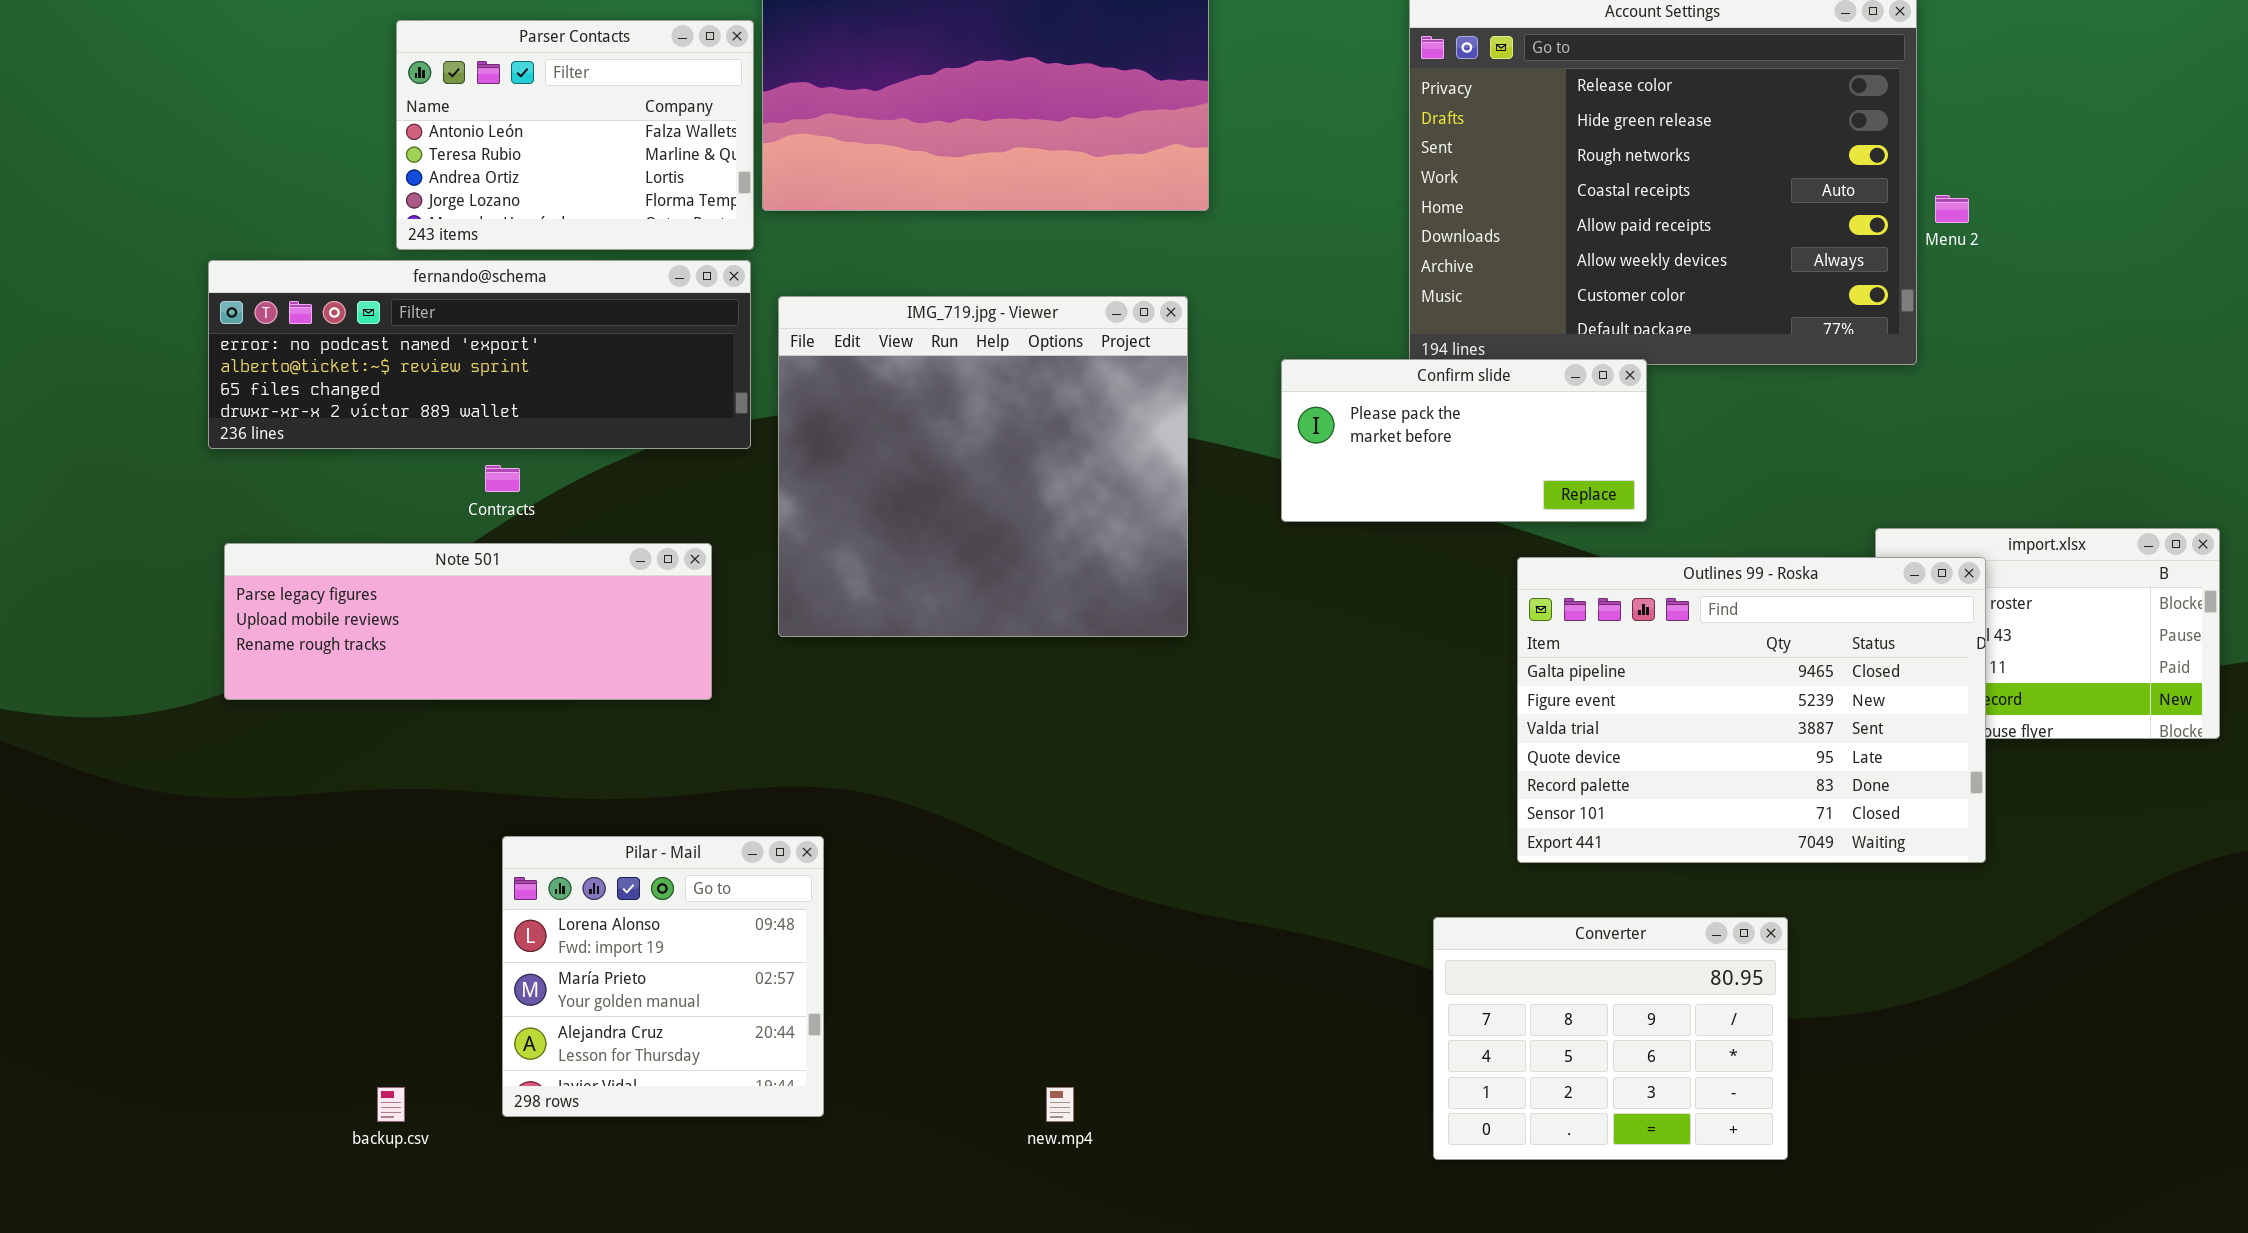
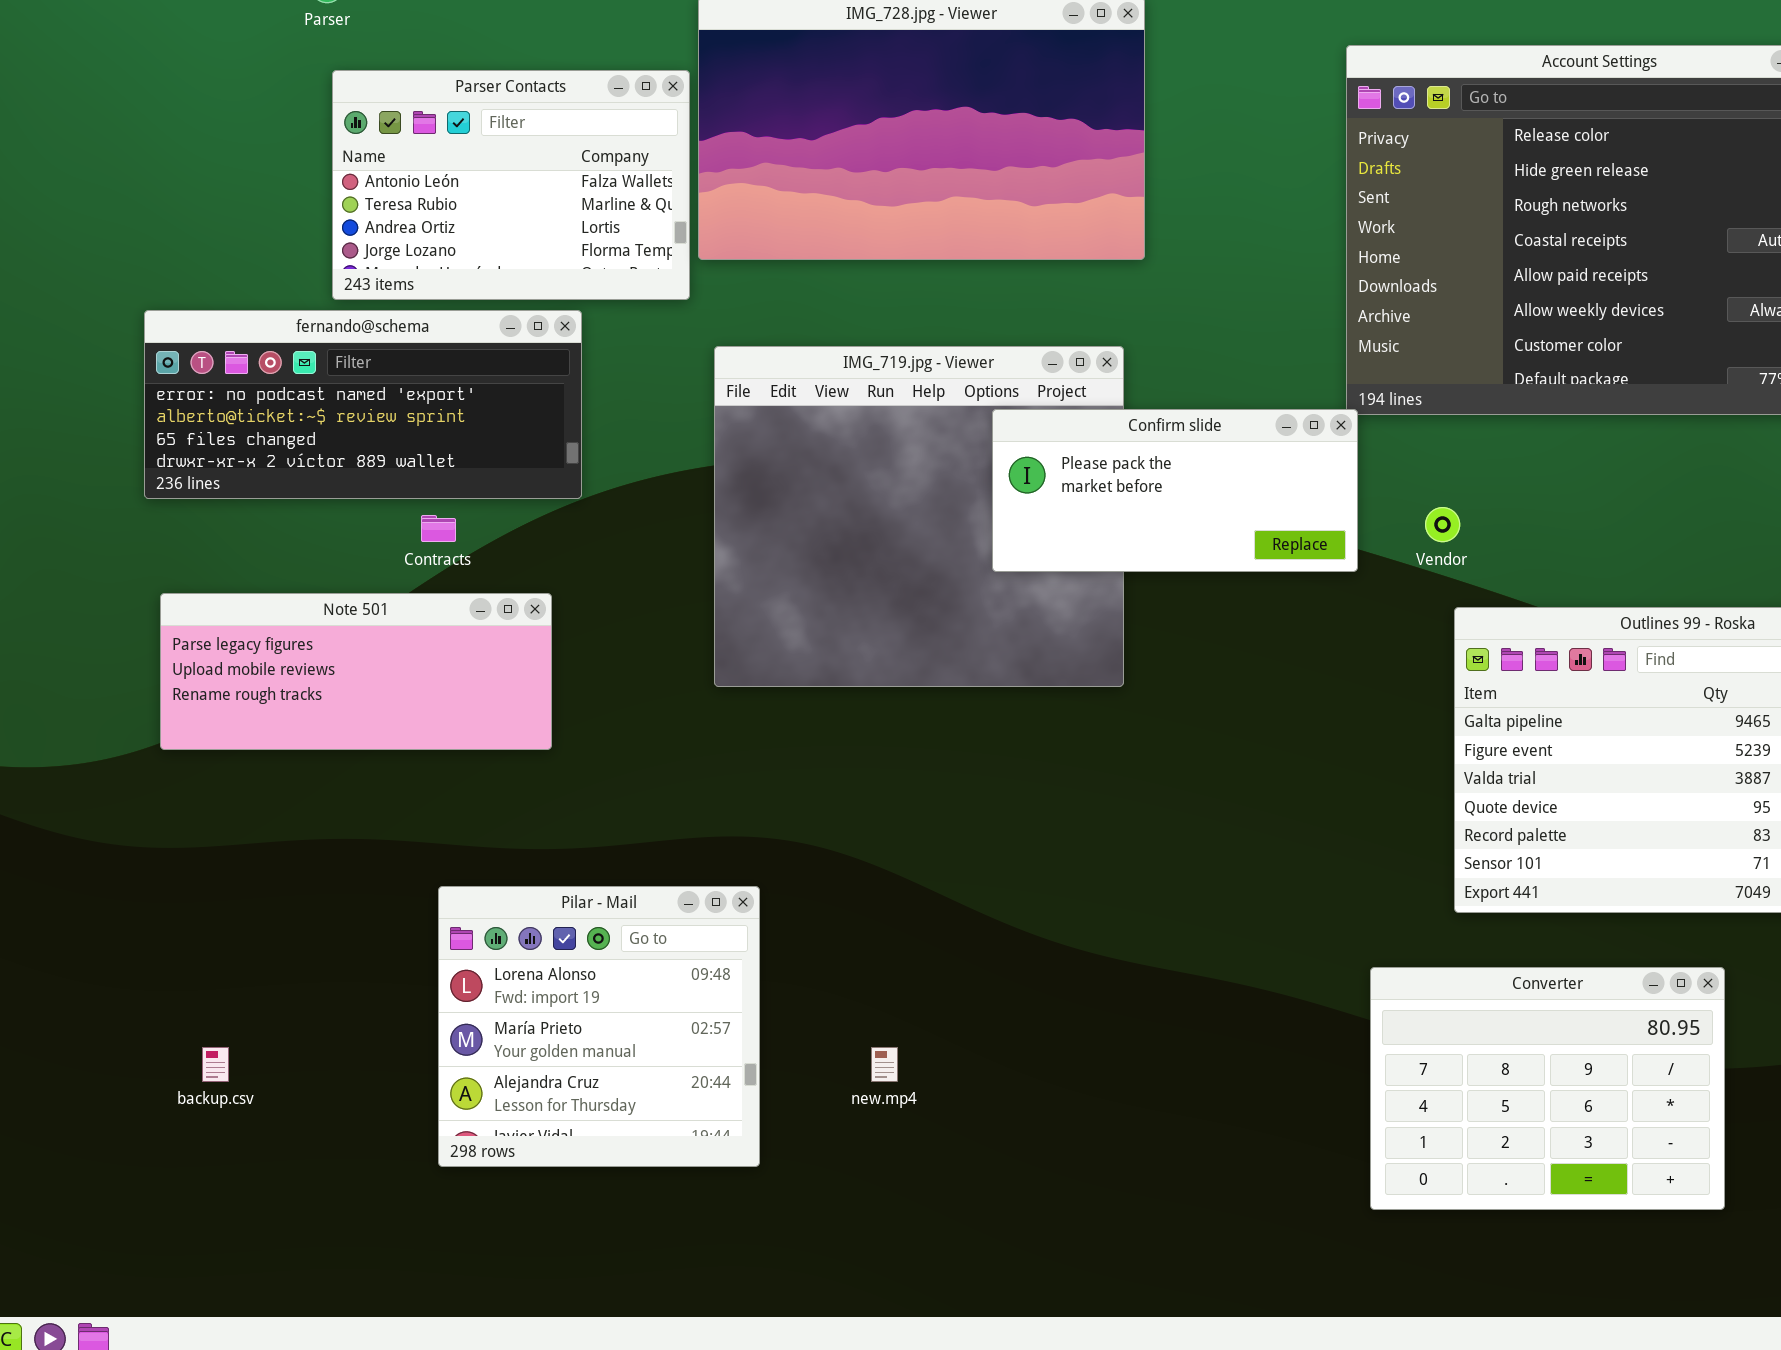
fernando@schema: [208,260,751,449] -> [144,310,582,499], resized
Confirm slide: [1281,359,1647,522] -> [992,409,1358,572], moved
Note 501: [224,543,712,700] -> [160,593,552,750], resized
backup.csv: [377,1087,405,1122] -> [202,1047,229,1082], moved
new.mp4: [1046,1087,1074,1122] -> [871,1047,898,1082], moved

